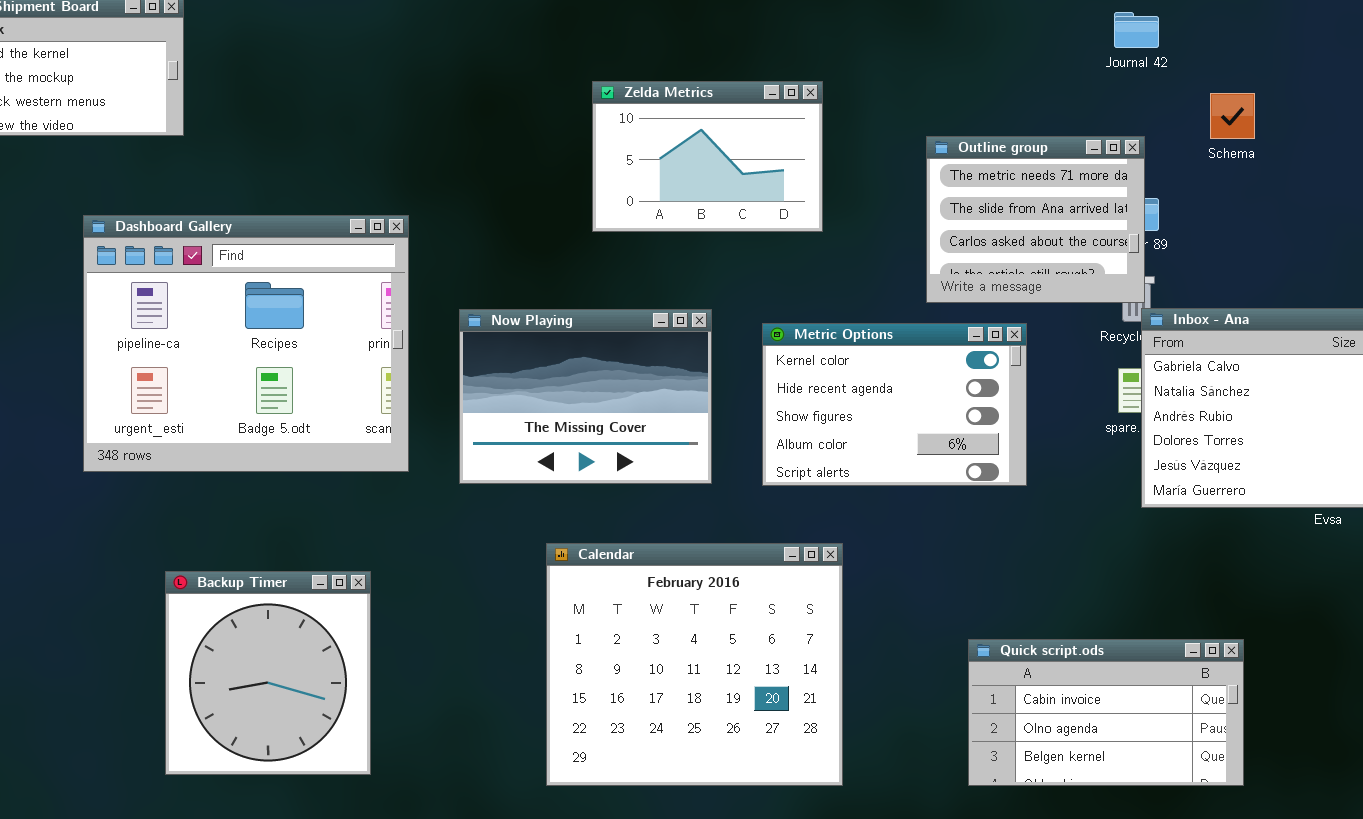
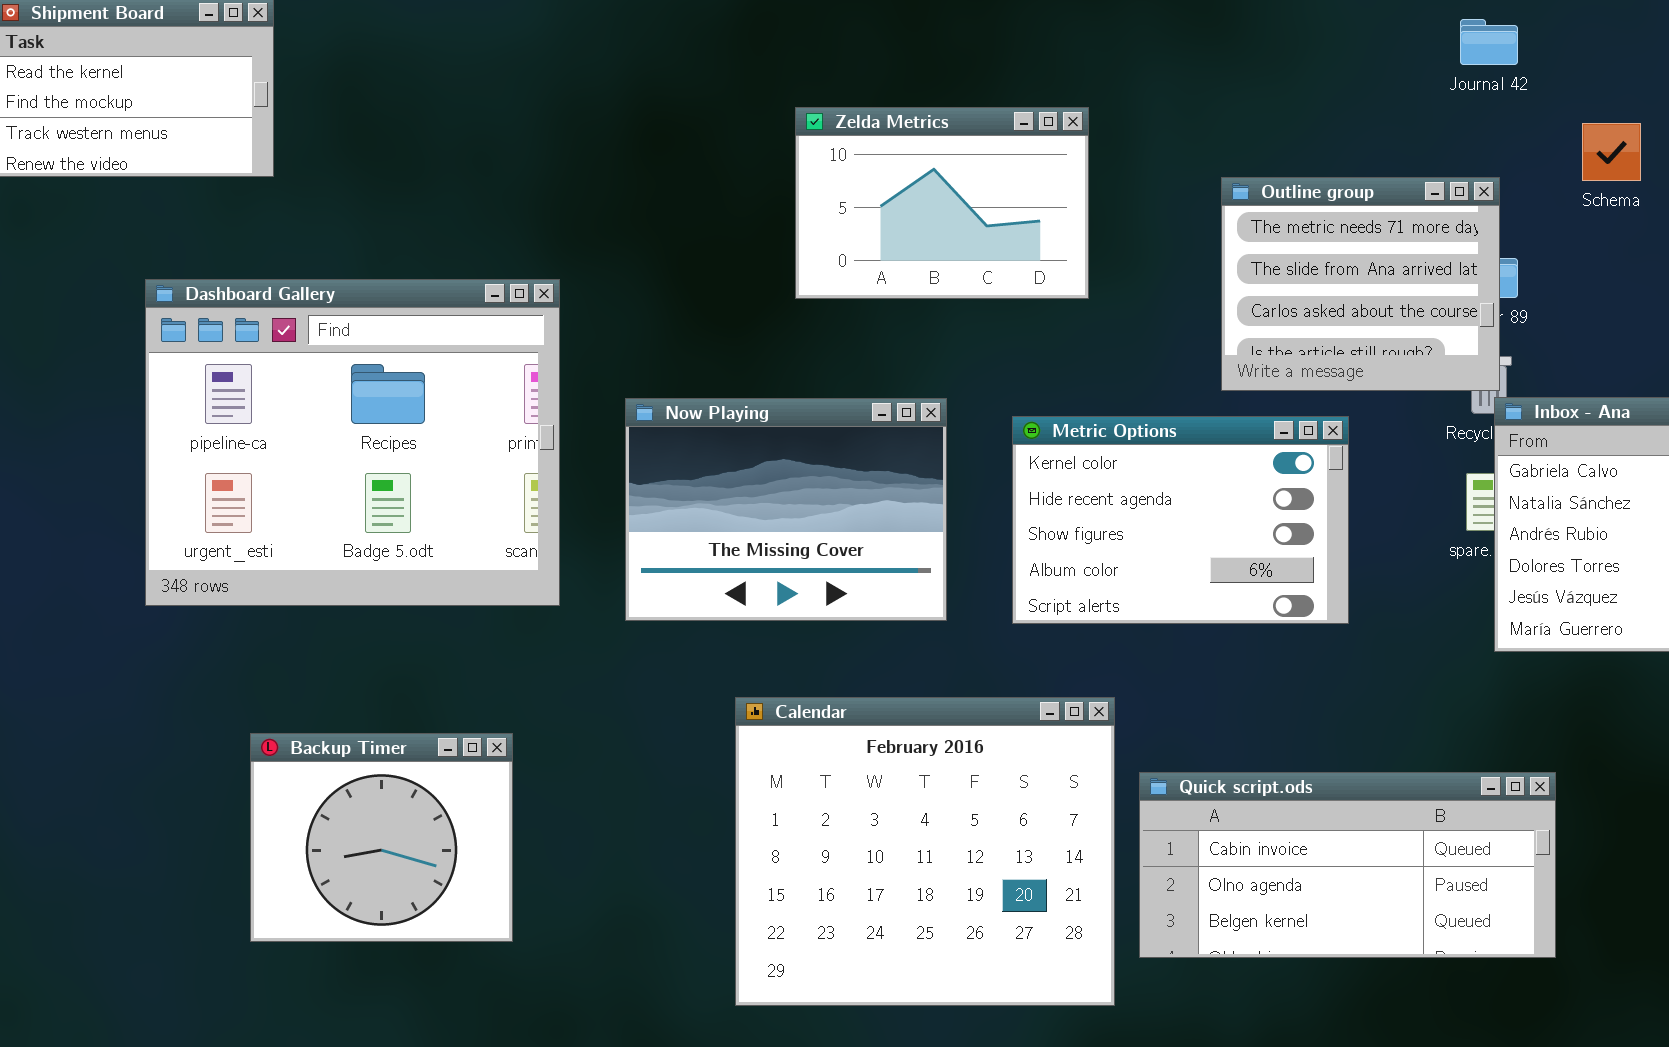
Backup Timer: [165,571,371,775] -> [250,733,513,942], resized
Quick script.ods: [968,639,1244,786] -> [1139,772,1556,958], moved, resized

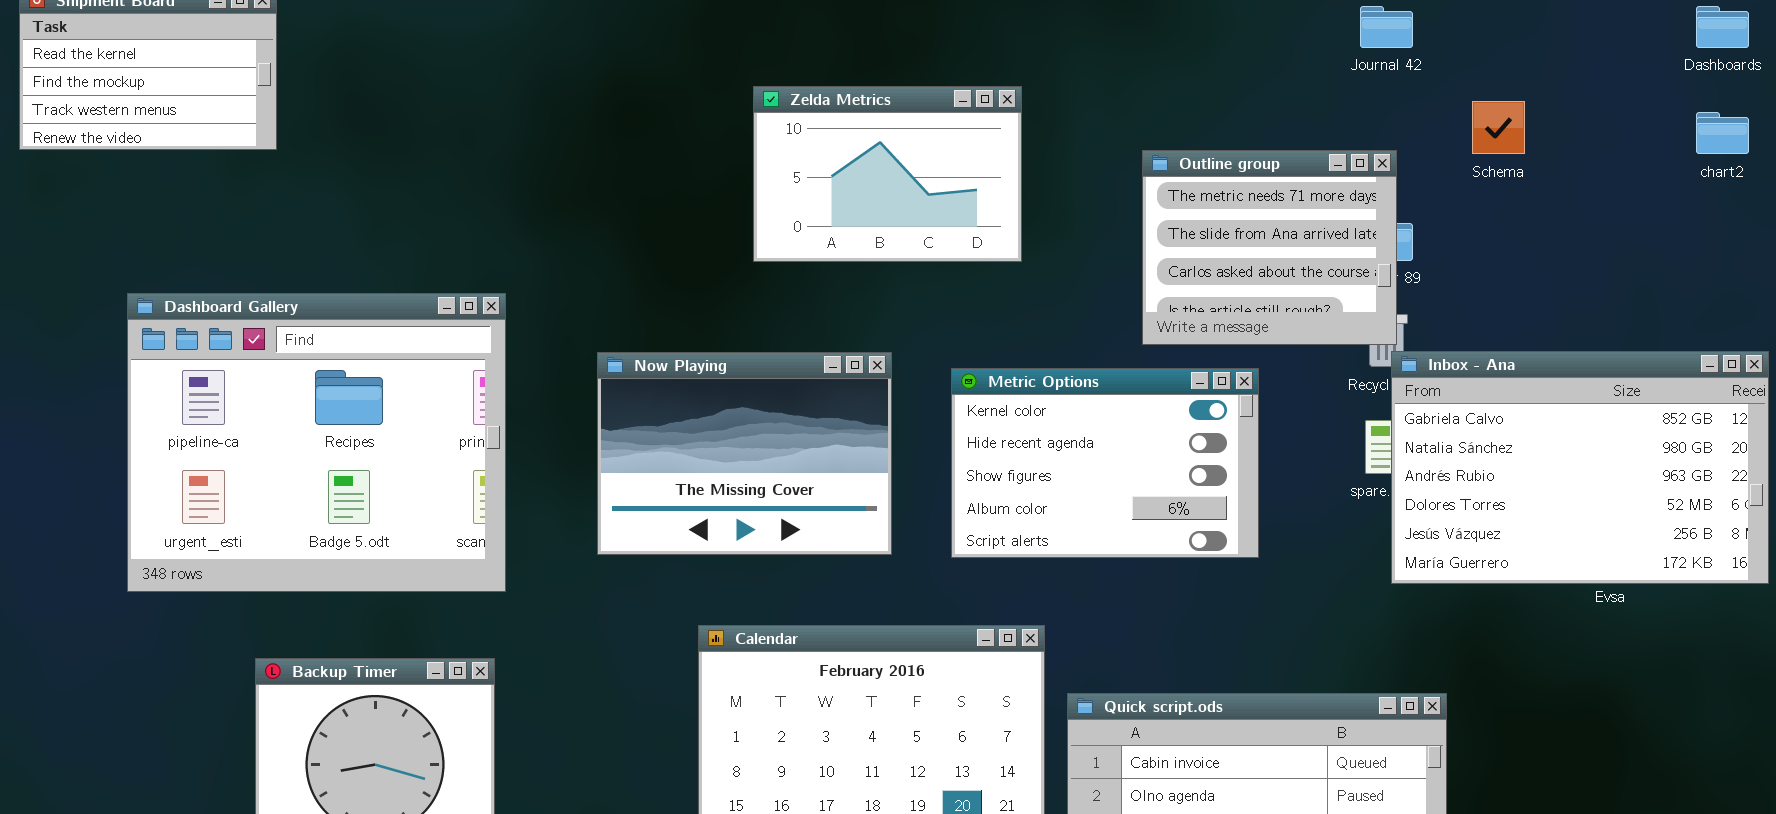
Dashboard Gallery: [145,279,560,606] -> [127,293,506,592], moved

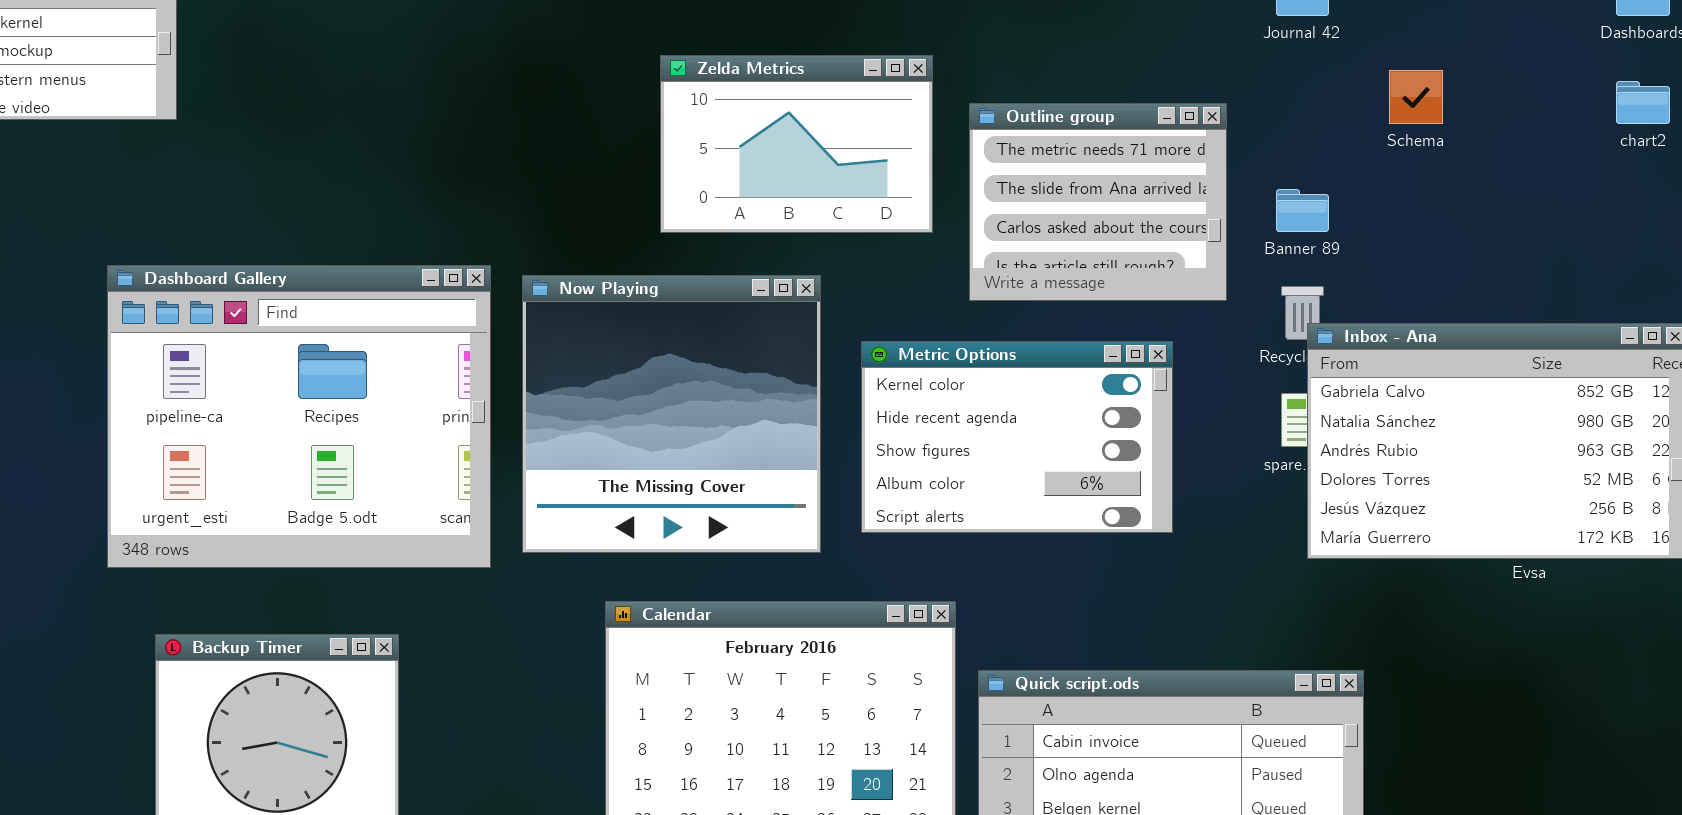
Outline group: [1142,150,1397,345] -> [969,103,1227,301], moved
Dashboard Gallery: [127,293,506,592] -> [107,265,491,568], moved
Now Playing: [597,352,892,555] -> [522,275,821,553], moved, resized

